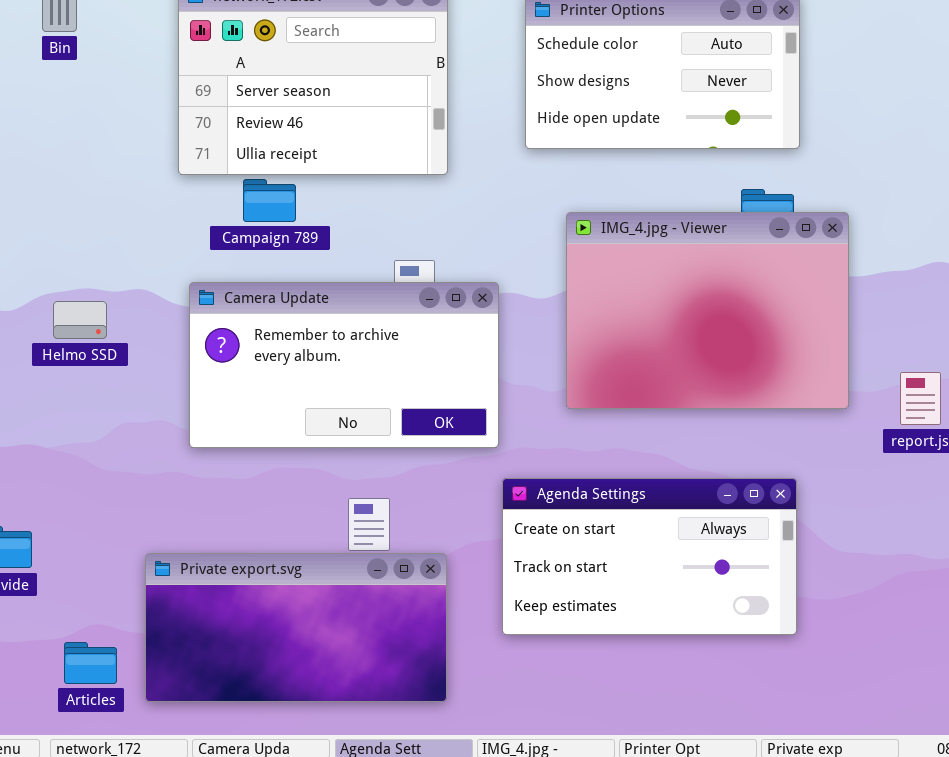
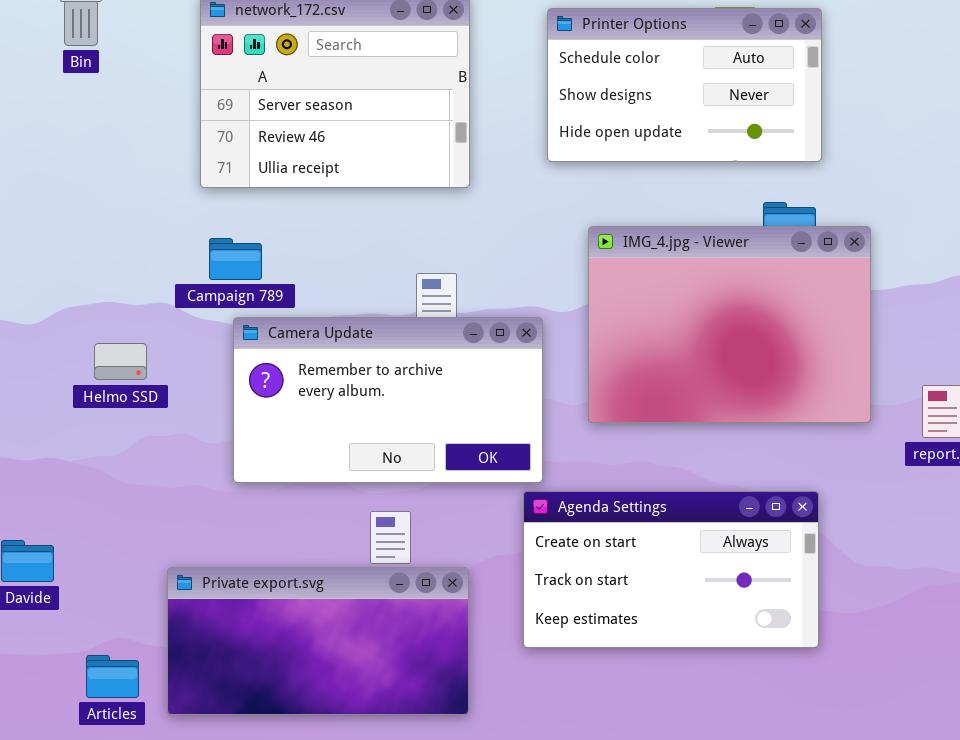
Campaign 789: [243,179,296,222] -> [209,238,262,280], moved
Camera Update: [189,282,499,448] -> [233,317,543,483], moved
Helmo SSD: [53,301,107,339] -> [94,343,147,380], moved

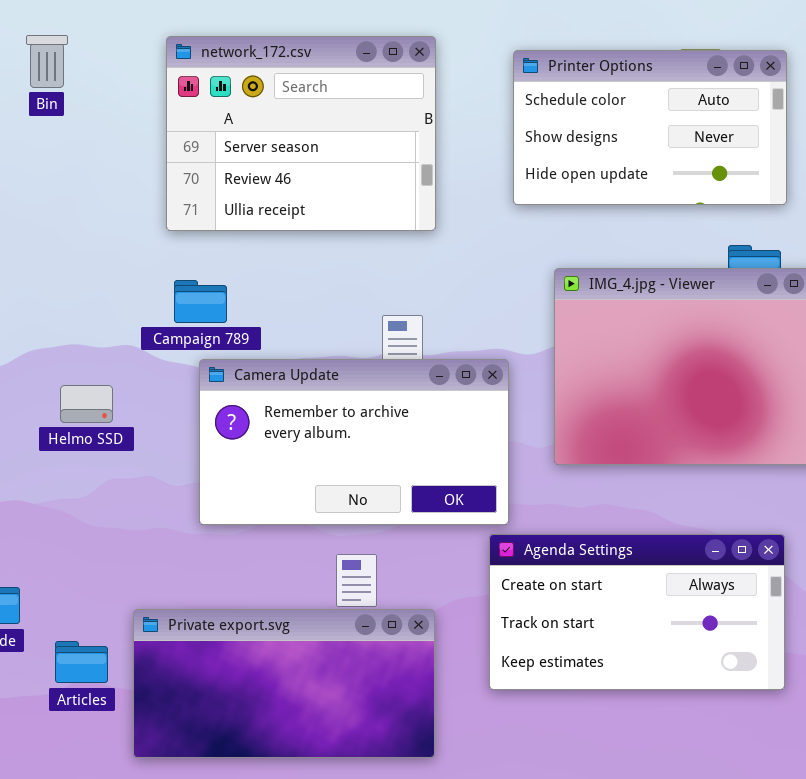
Articles: [86,655,139,698] -> [55,641,108,683], moved

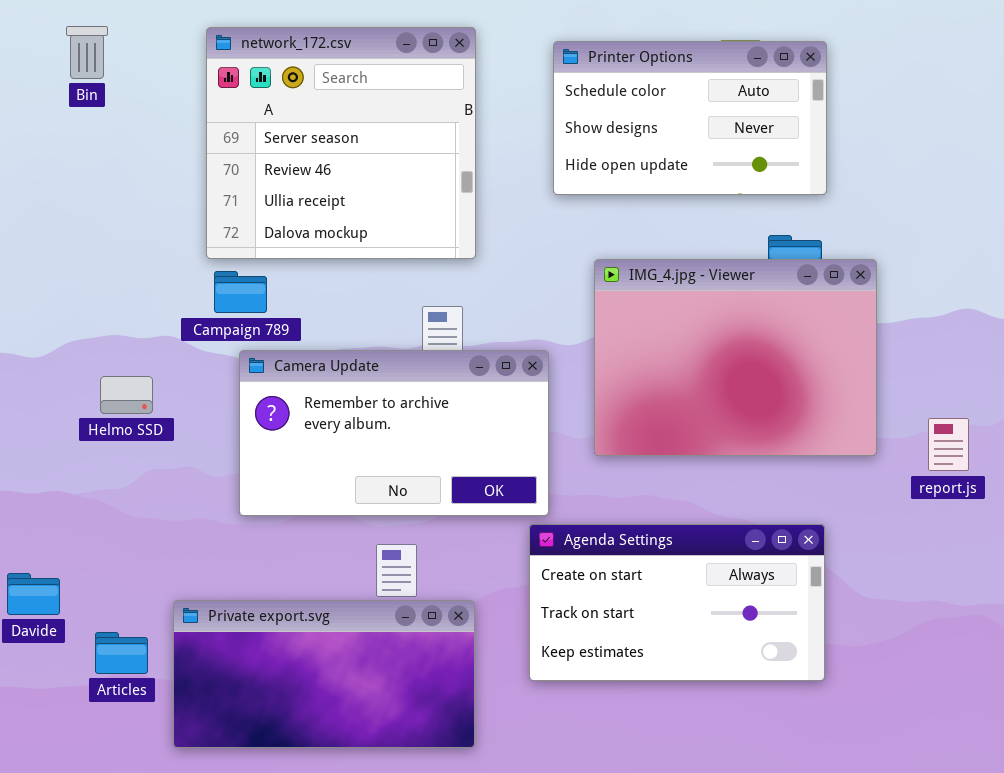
network_172.csv: [166,36,436,231] -> [206,27,476,259], resized

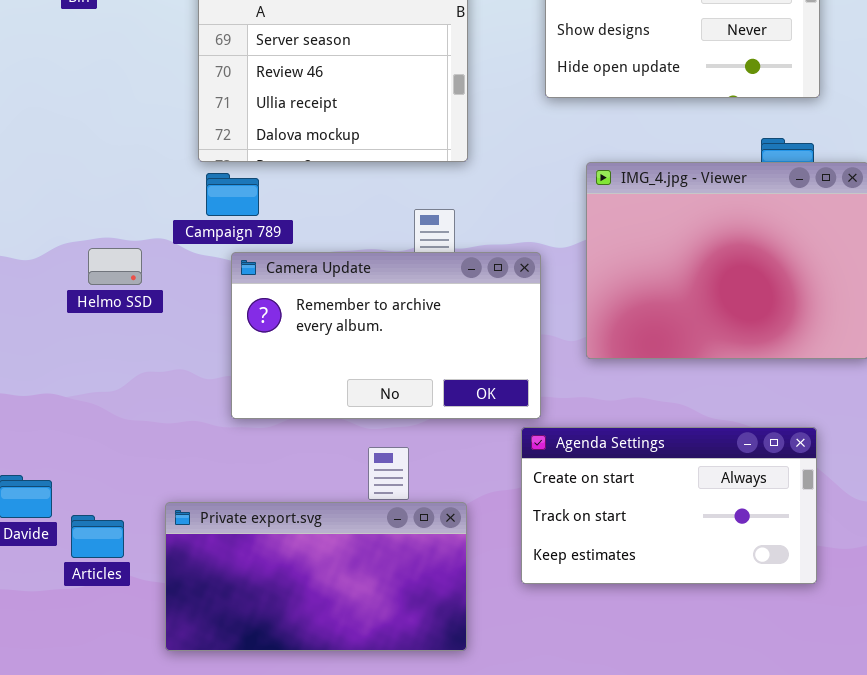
Helmo SSD: [100,376,153,414] -> [88,248,142,285], moved
Articles: [95,632,148,674] -> [71,515,124,558], moved

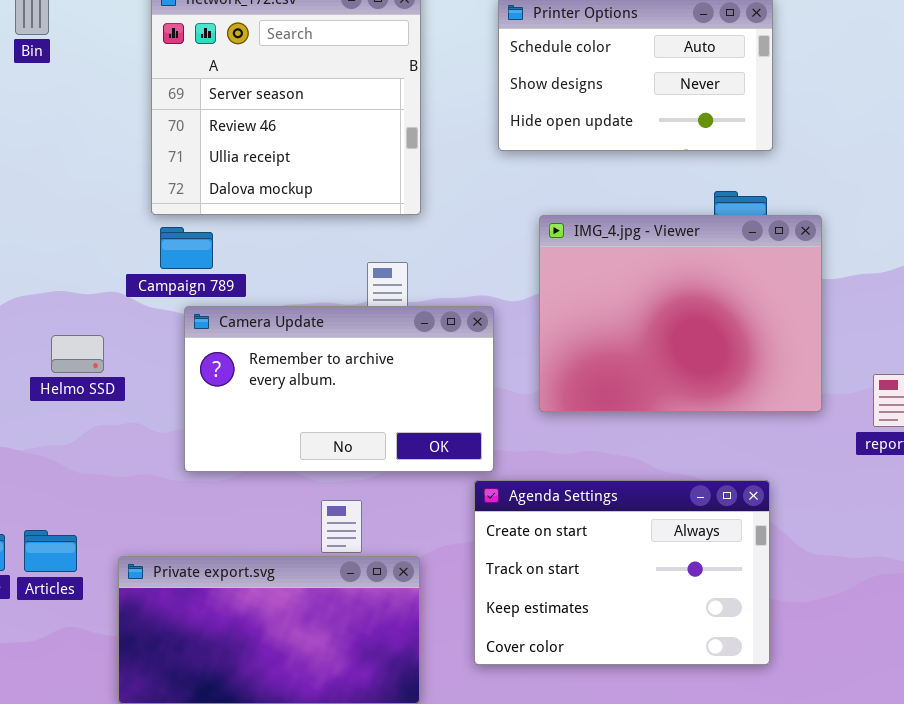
Helmo SSD: [88,248,142,285] -> [51,335,104,373], moved
Agenda Settings: [521,427,817,584] -> [474,480,770,665], resized
Articles: [71,515,124,558] -> [24,530,77,572], moved

